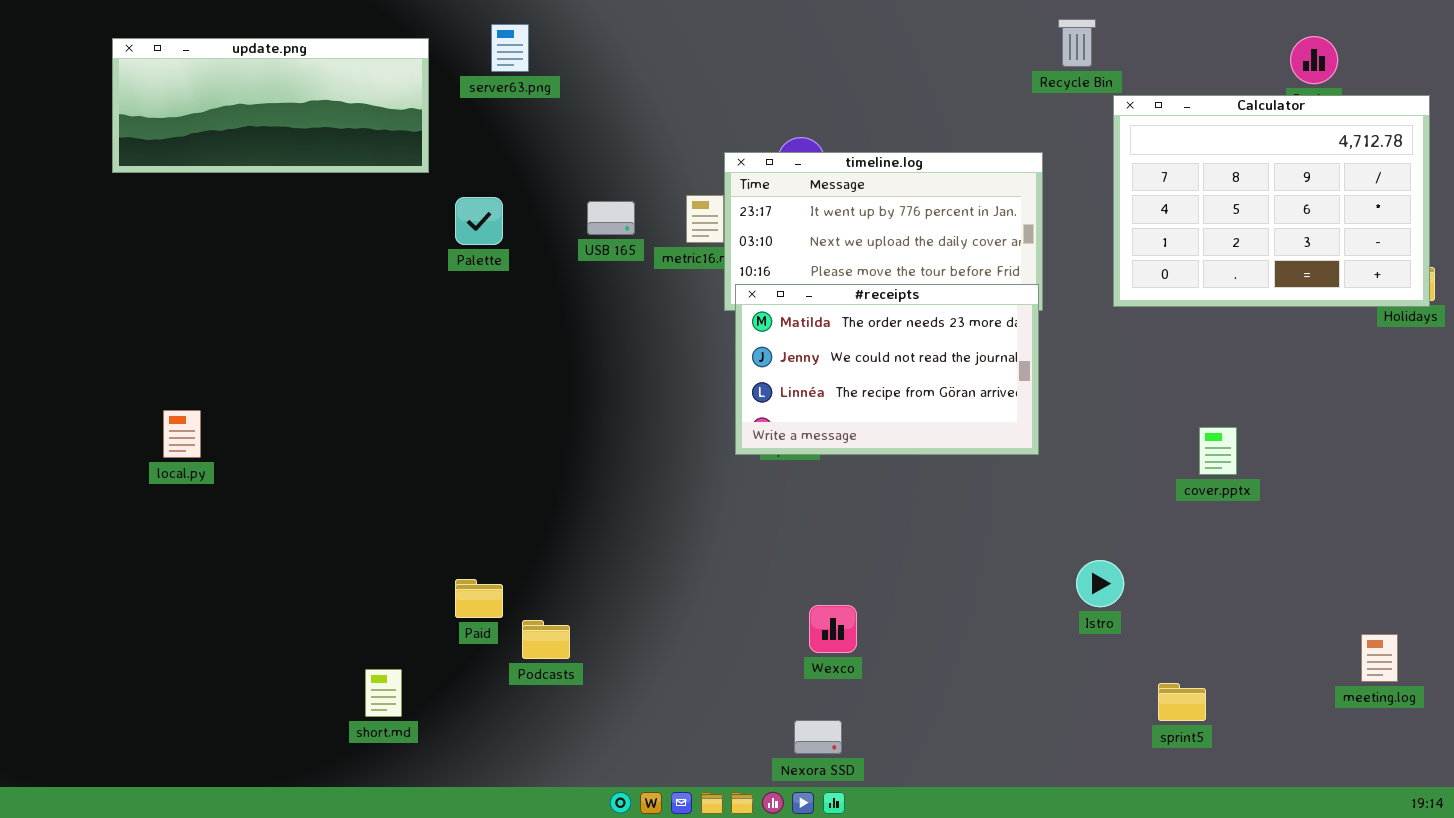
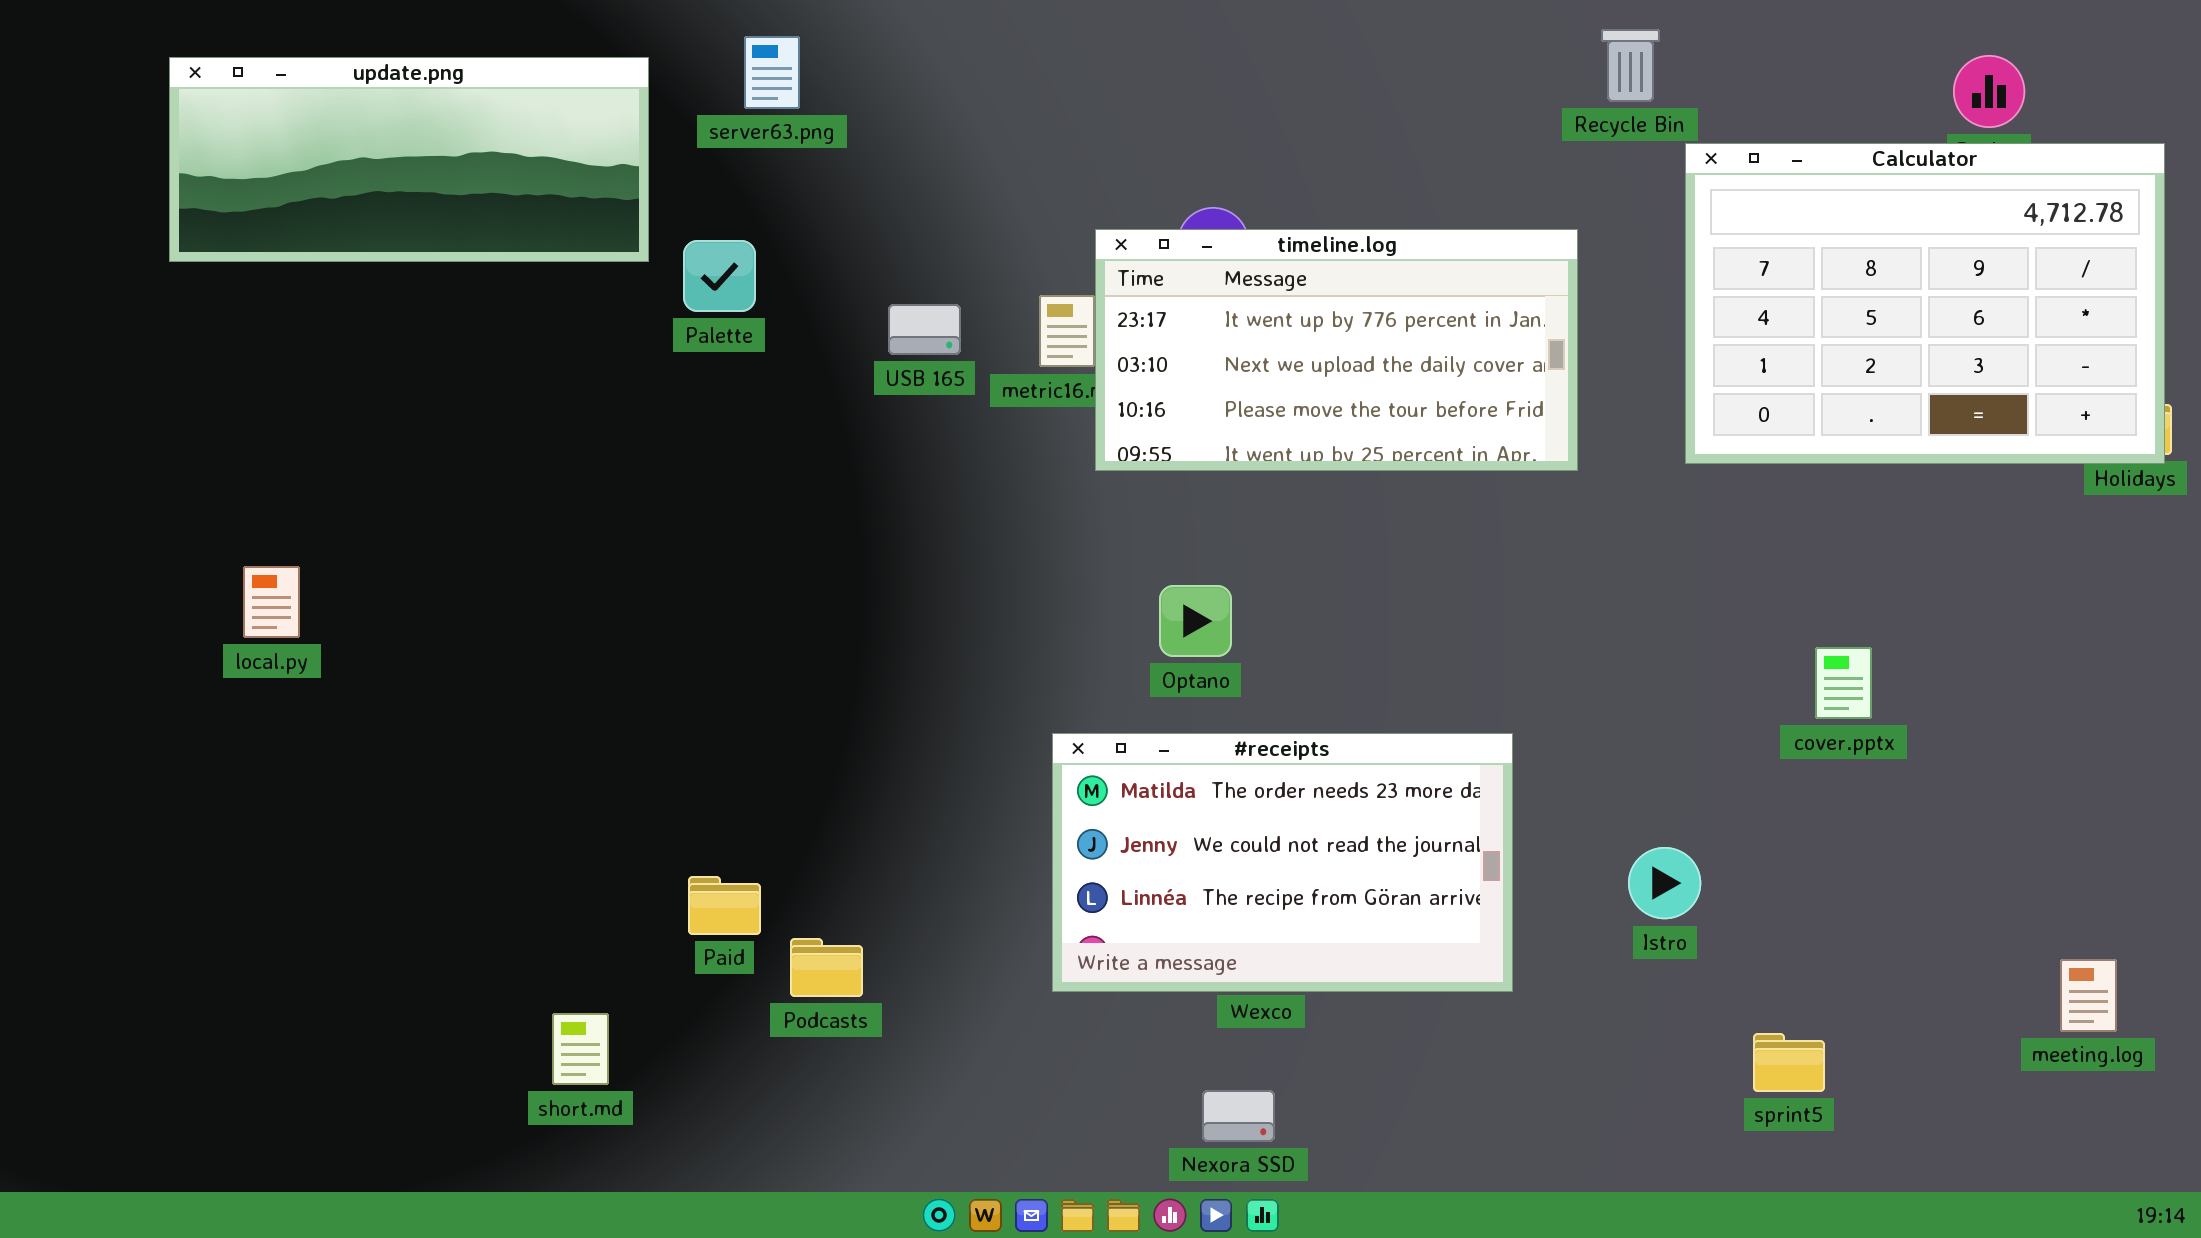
Palette: [455,197,503,245] -> [683,240,756,312], moved
#receipts: [735,284,1039,455] -> [1052,733,1513,992], moved
local.py: [163,410,201,458] -> [243,566,300,638], moved

